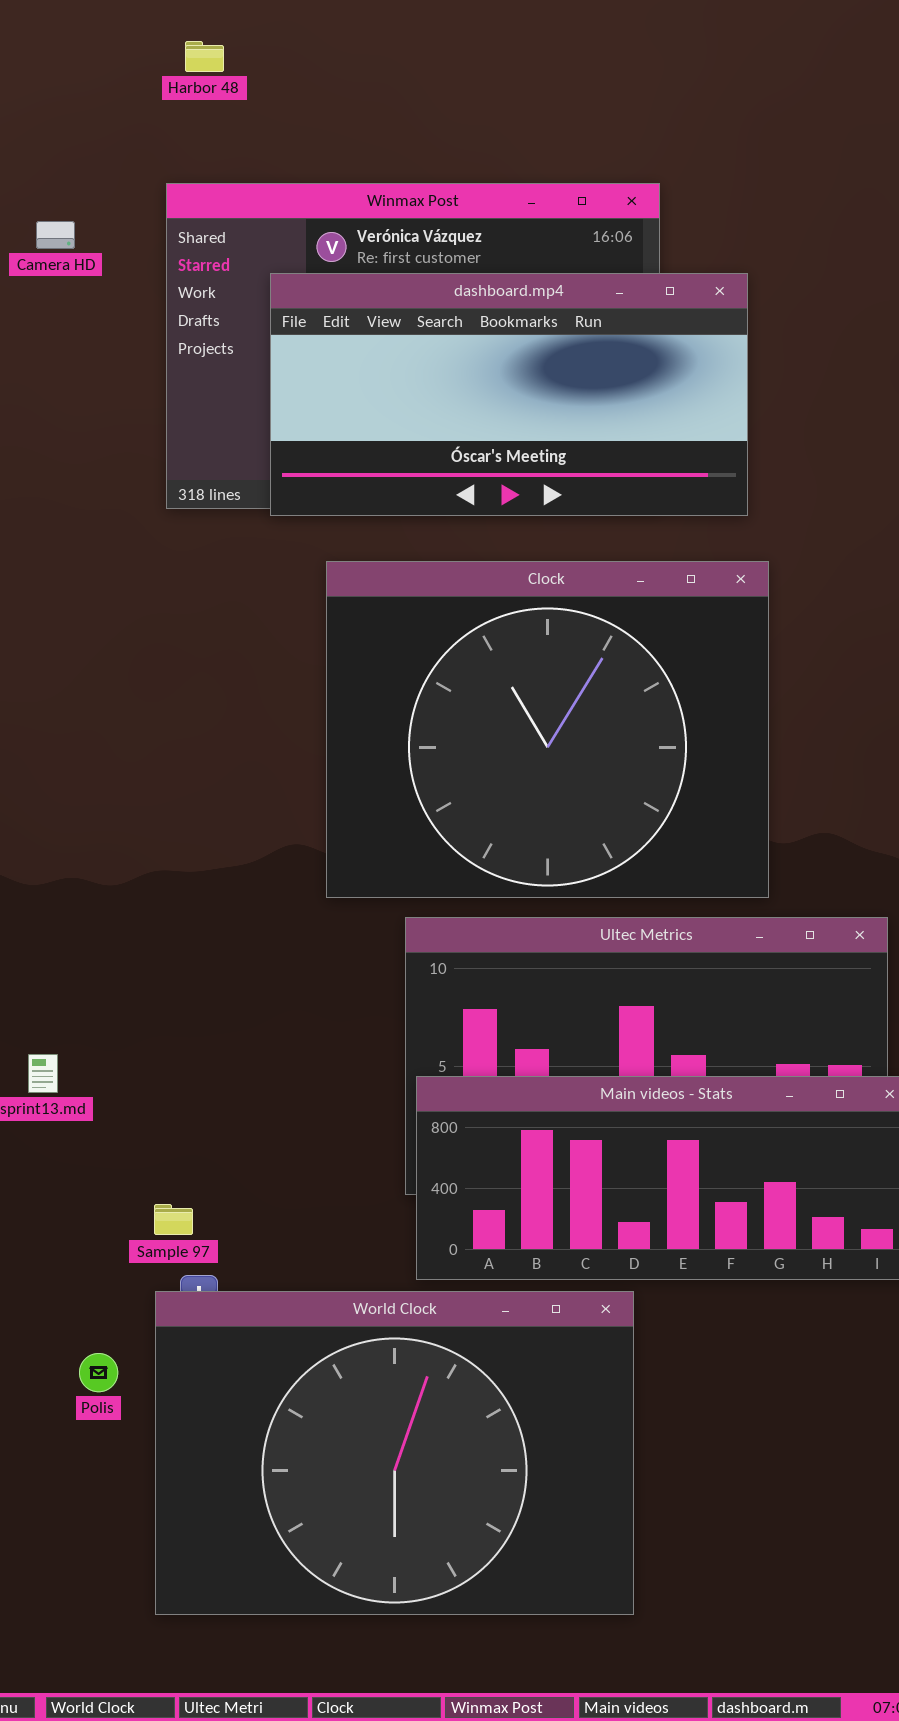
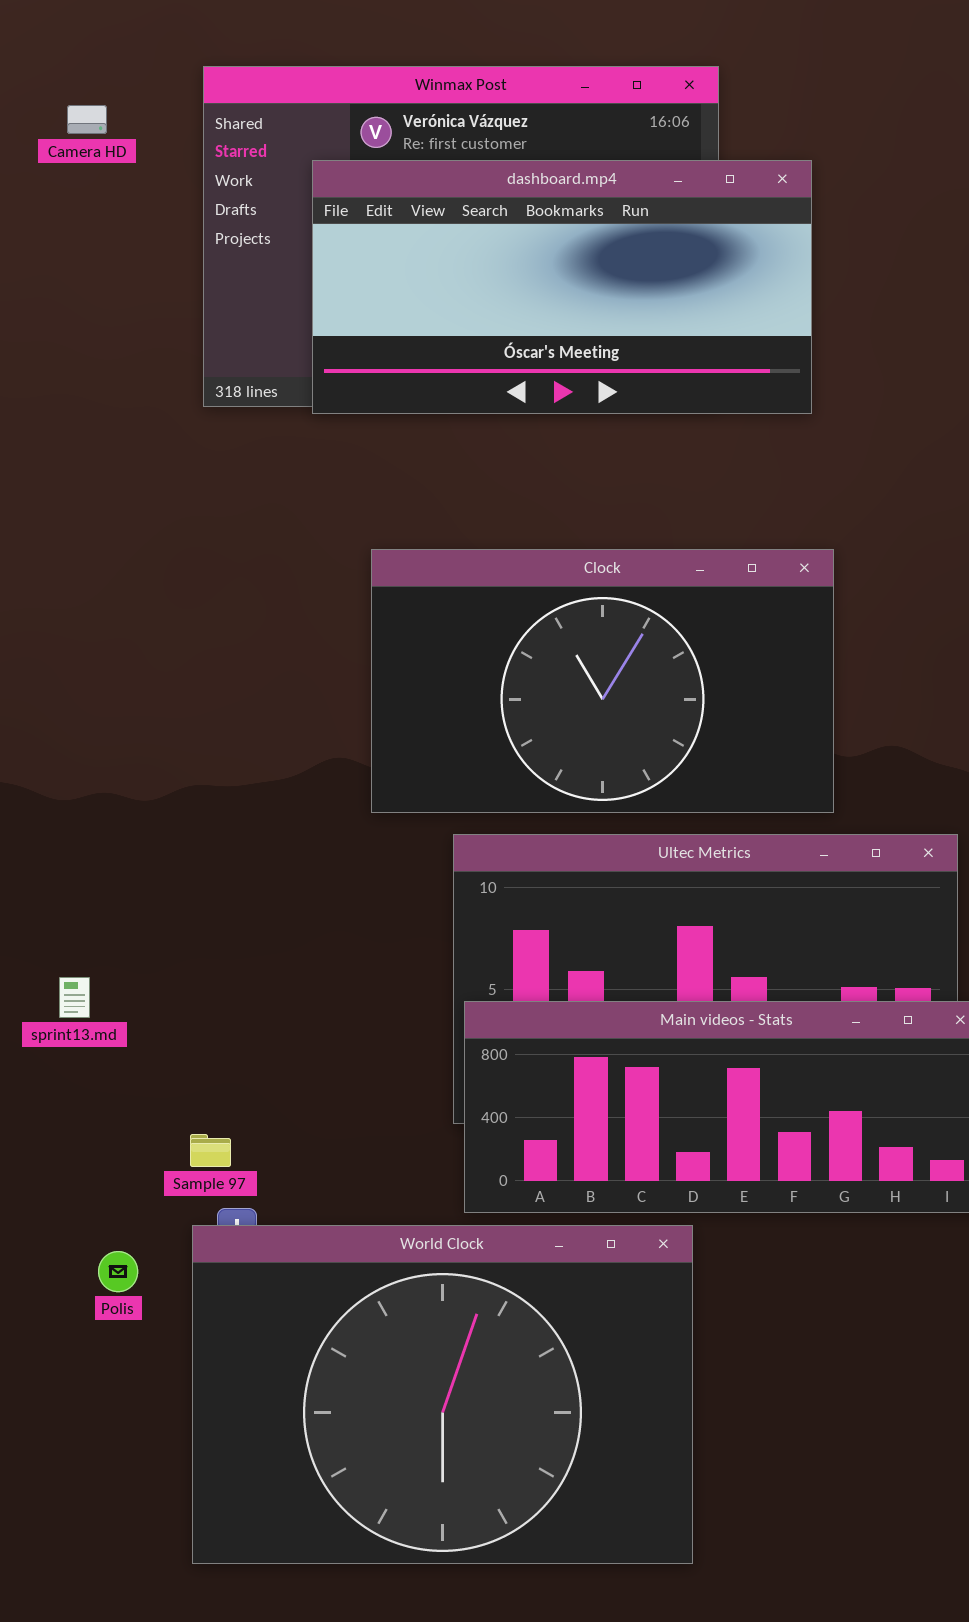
Clock: [326,561,769,898] -> [371,549,834,813], resized
Polis: [79,1353,118,1392] -> [98,1251,138,1292], moved

